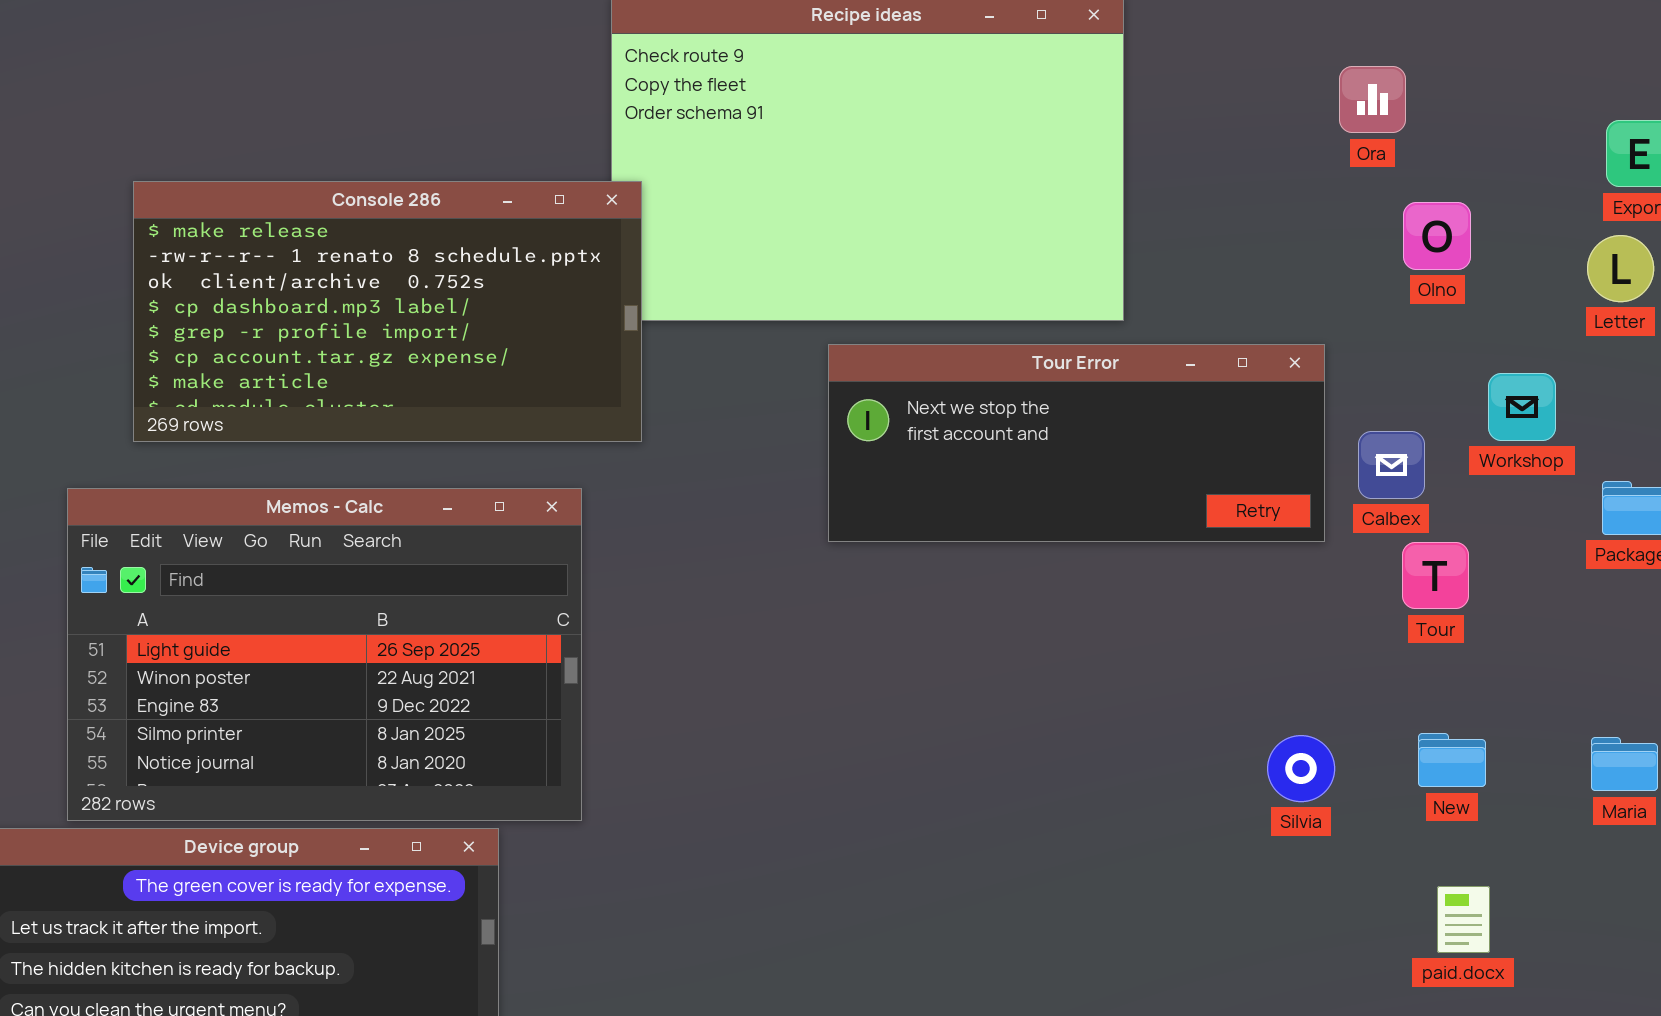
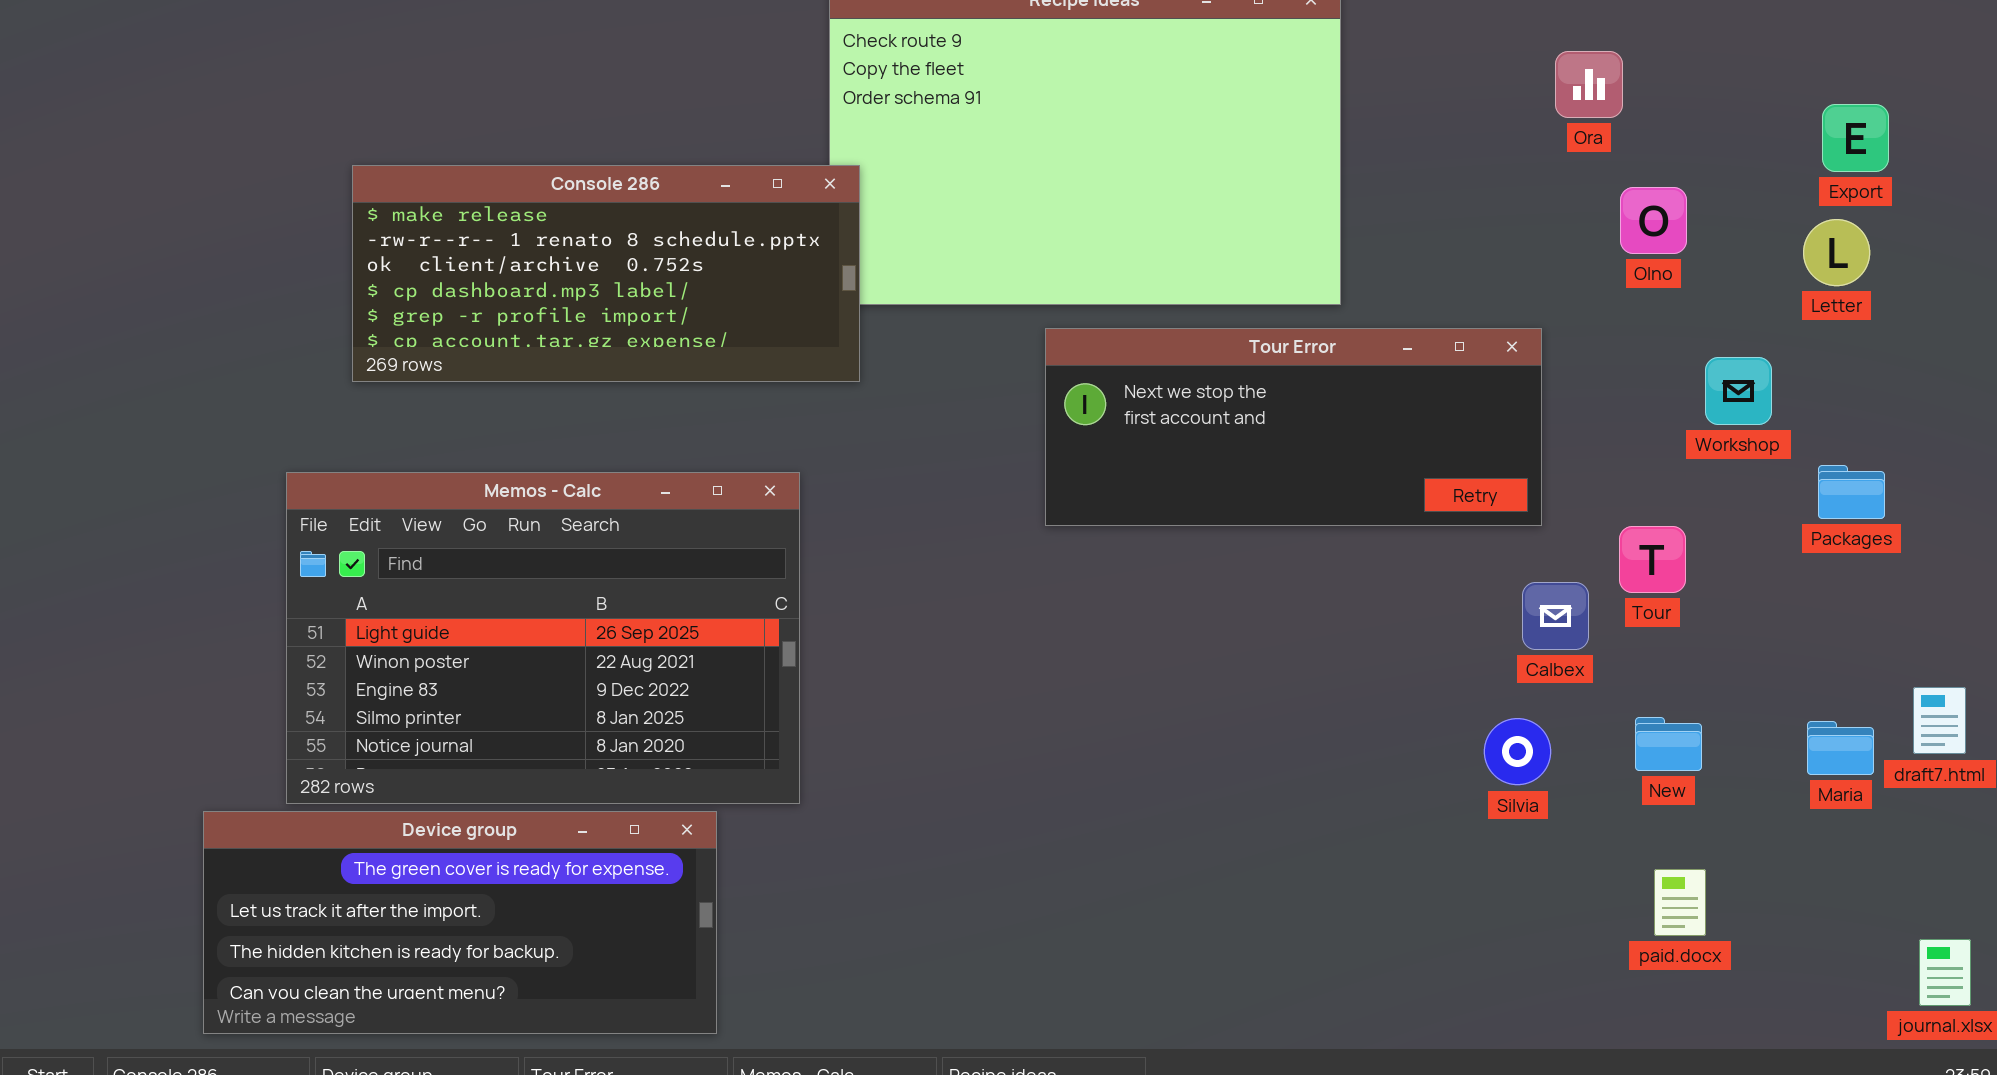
Console 286: [133,181,642,442] -> [352,165,860,382], resized
Calbex: [1358,431,1425,499] -> [1522,582,1589,650], moved

